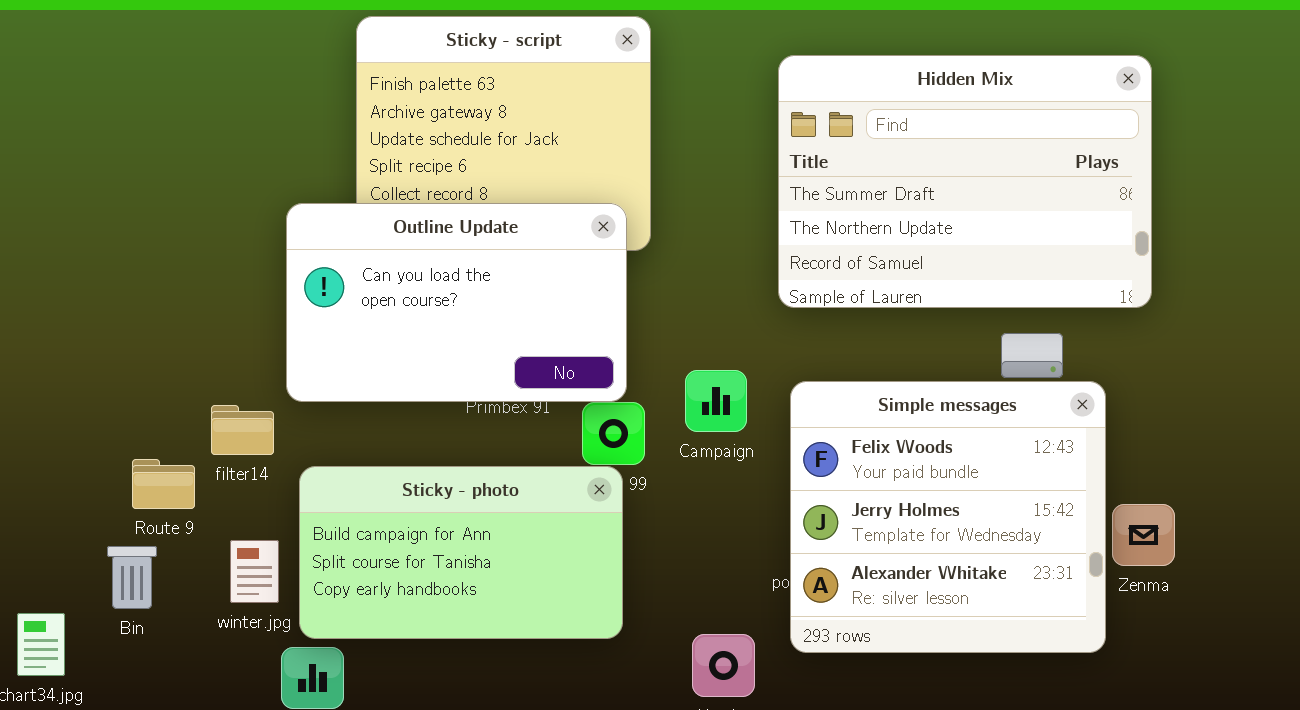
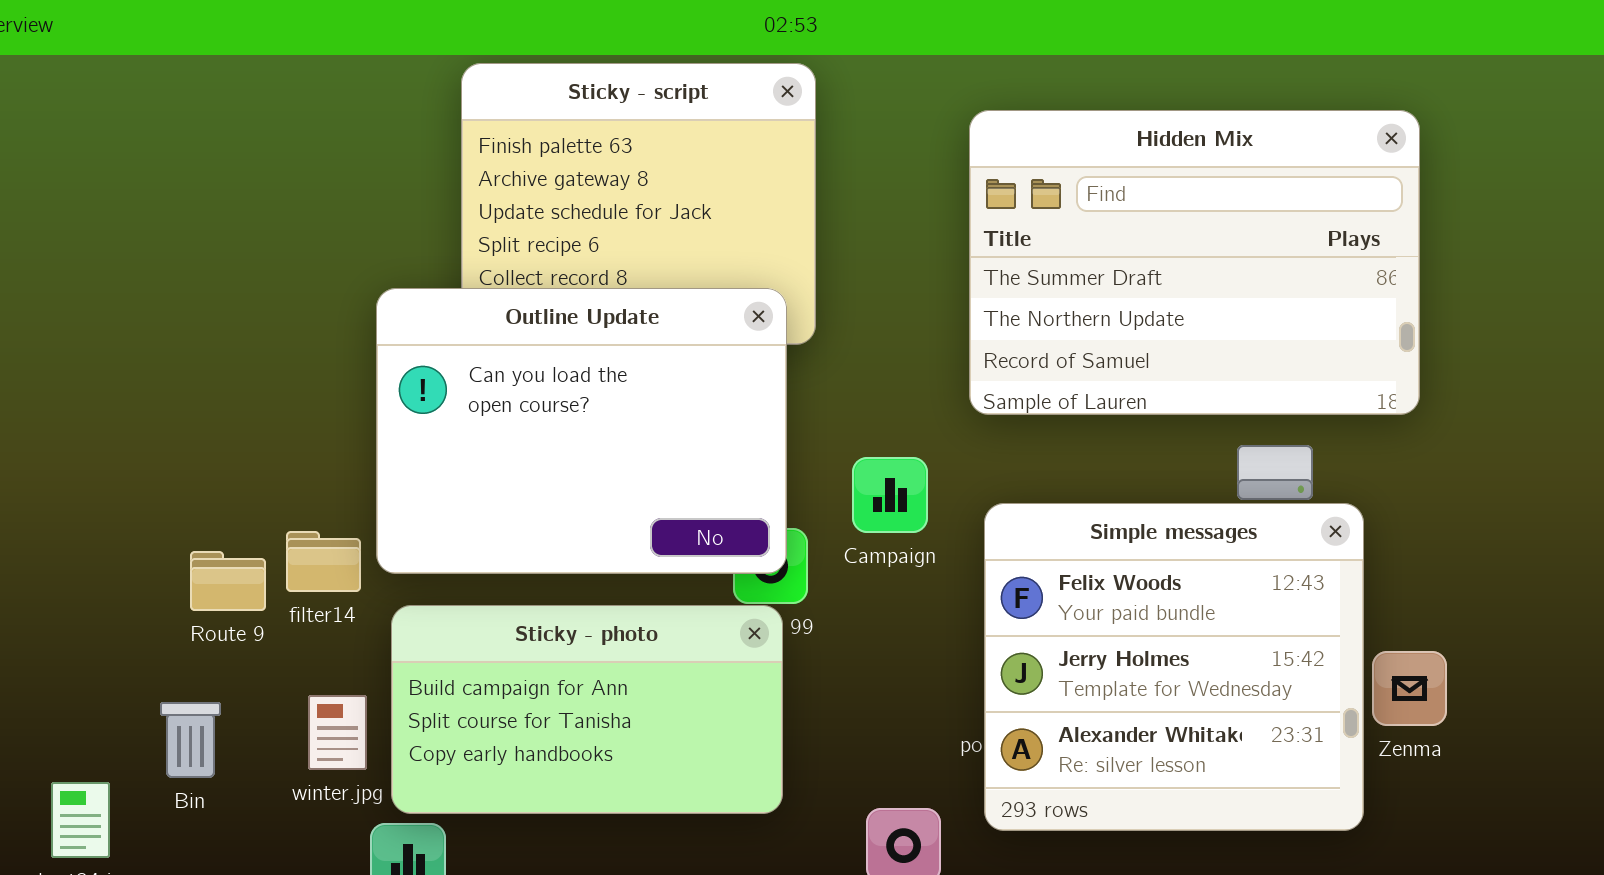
Outline Update: [286,203,627,402] -> [376,288,787,574], resized
Campaign: [685,370,747,432] -> [852,457,928,533], moved
Route 9: [132,459,195,509] -> [190,551,266,611], moved

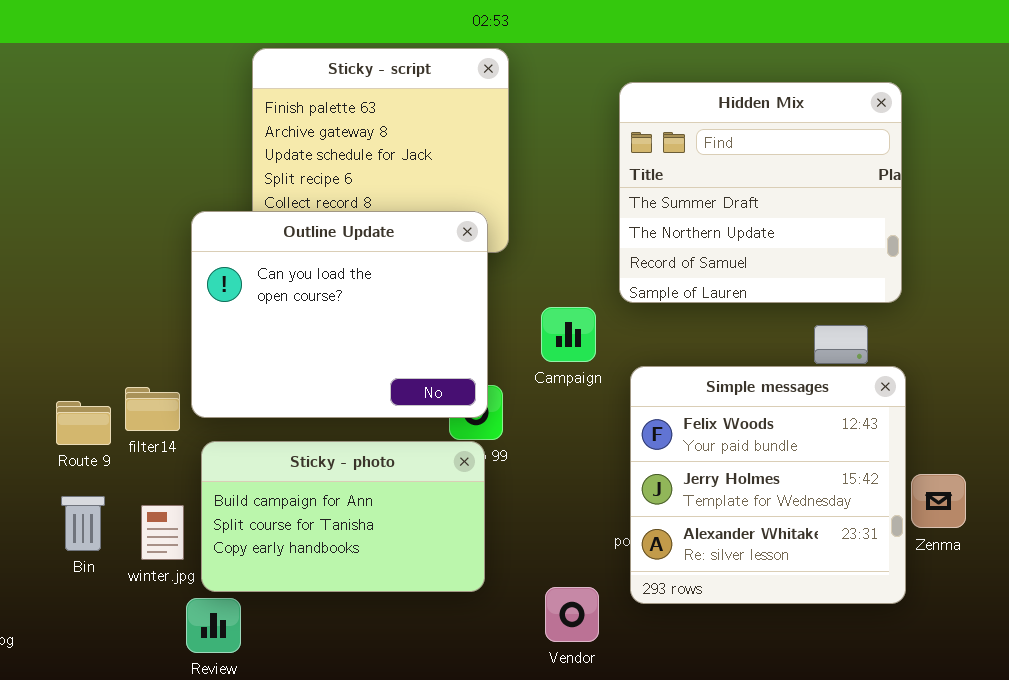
Hidden Mix: [969,110,1420,415] -> [619,82,902,303], resized
Campaign: [852,457,928,533] -> [541,307,596,362], moved
Bin: [160,702,221,778] -> [61,496,105,551], moved

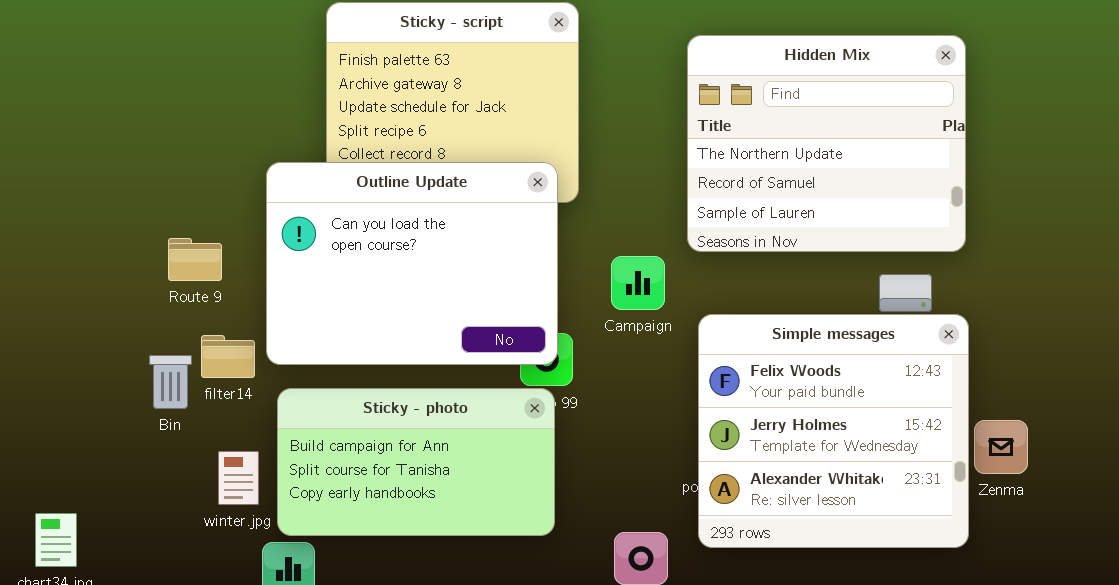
Hidden Mix: [619,82,902,303] -> [687,35,966,252], scrolled down 1 row
Route 9: [56,401,111,445] -> [168,238,222,281], moved
Bin: [61,496,105,551] -> [149,355,192,409], moved

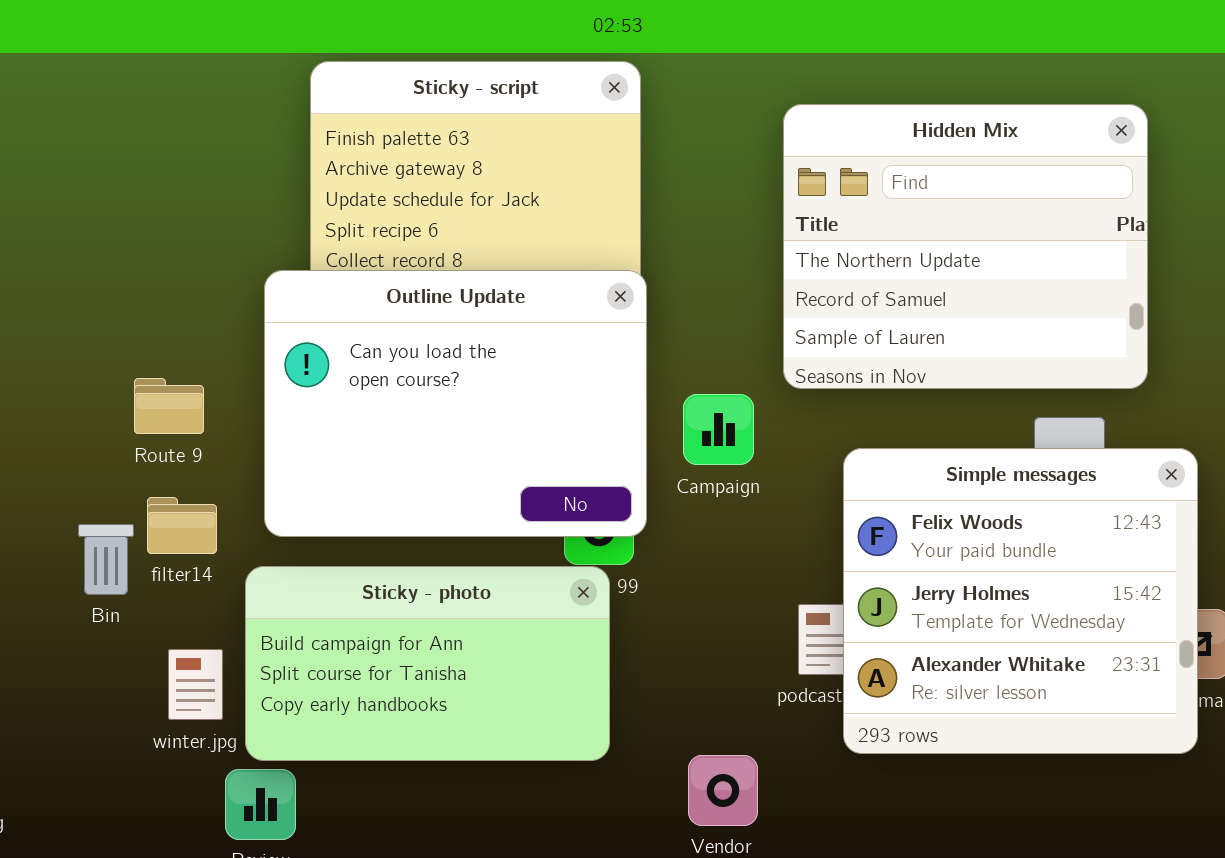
Outline Update: [266,162,558,365] -> [264,270,647,537], moved
Route 9: [168,238,222,281] -> [134,378,204,434], moved
Simple messages: [698,314,969,548] -> [843,448,1198,754], moved

